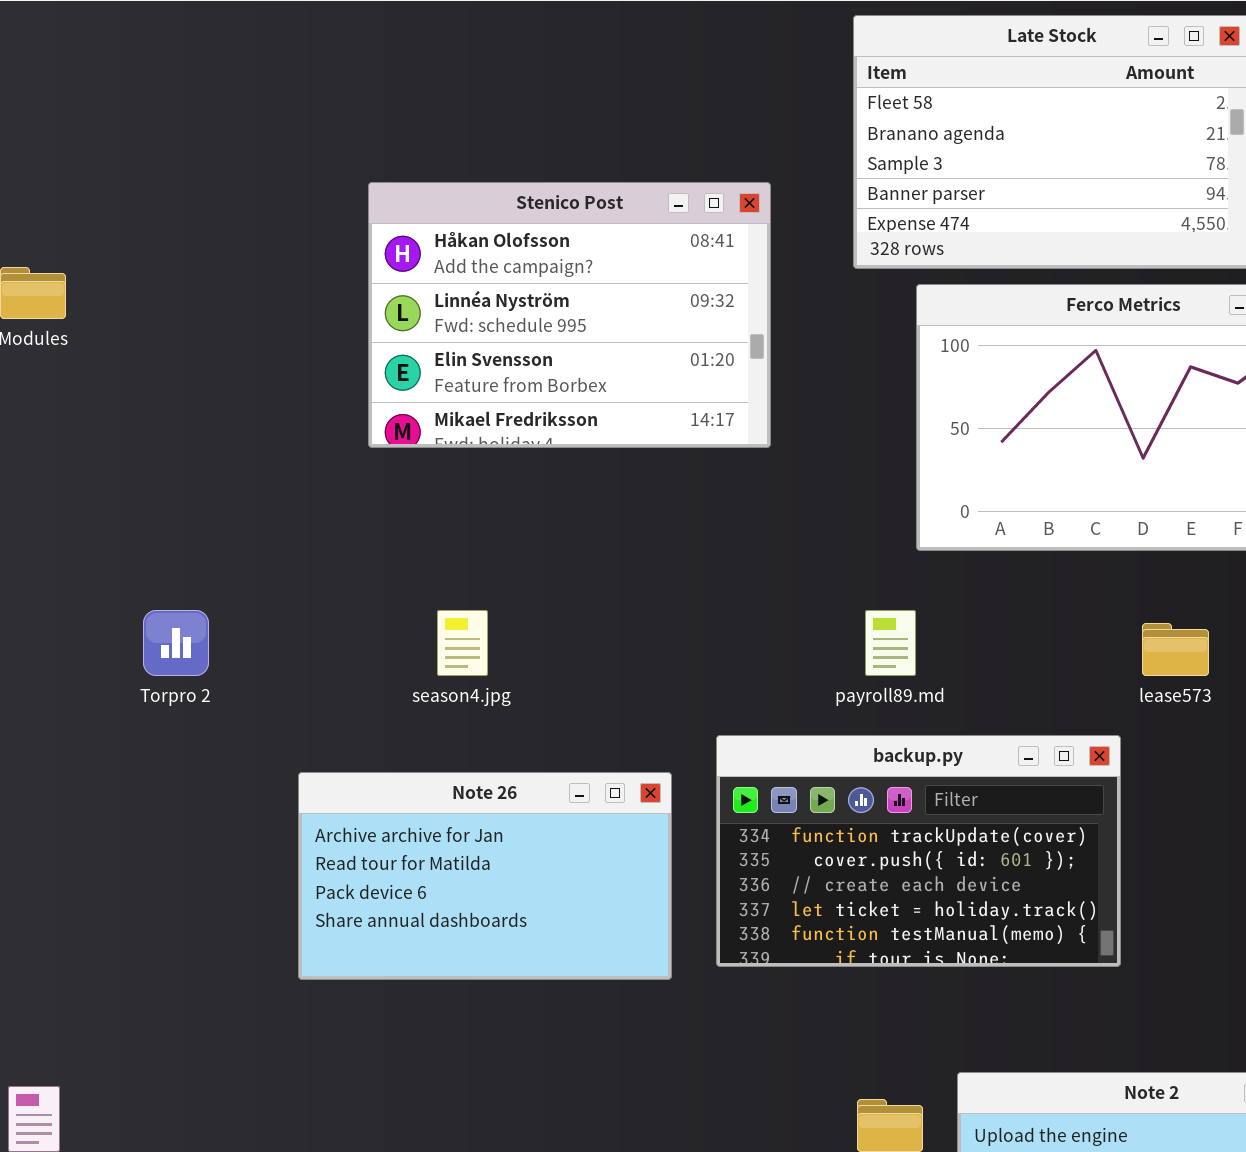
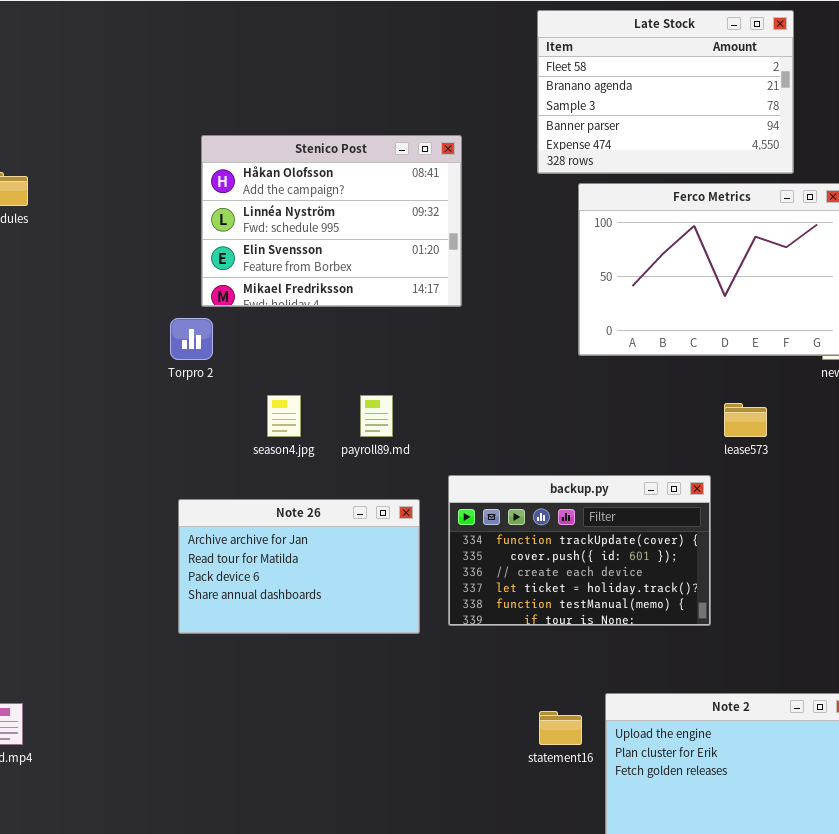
Stenico Post: [368,182,771,448] -> [201,135,462,307], moved
Torpro 2: [143,610,209,676] -> [170,318,213,360], moved
payroll89.md: [865,610,916,676] -> [360,395,393,437], moved

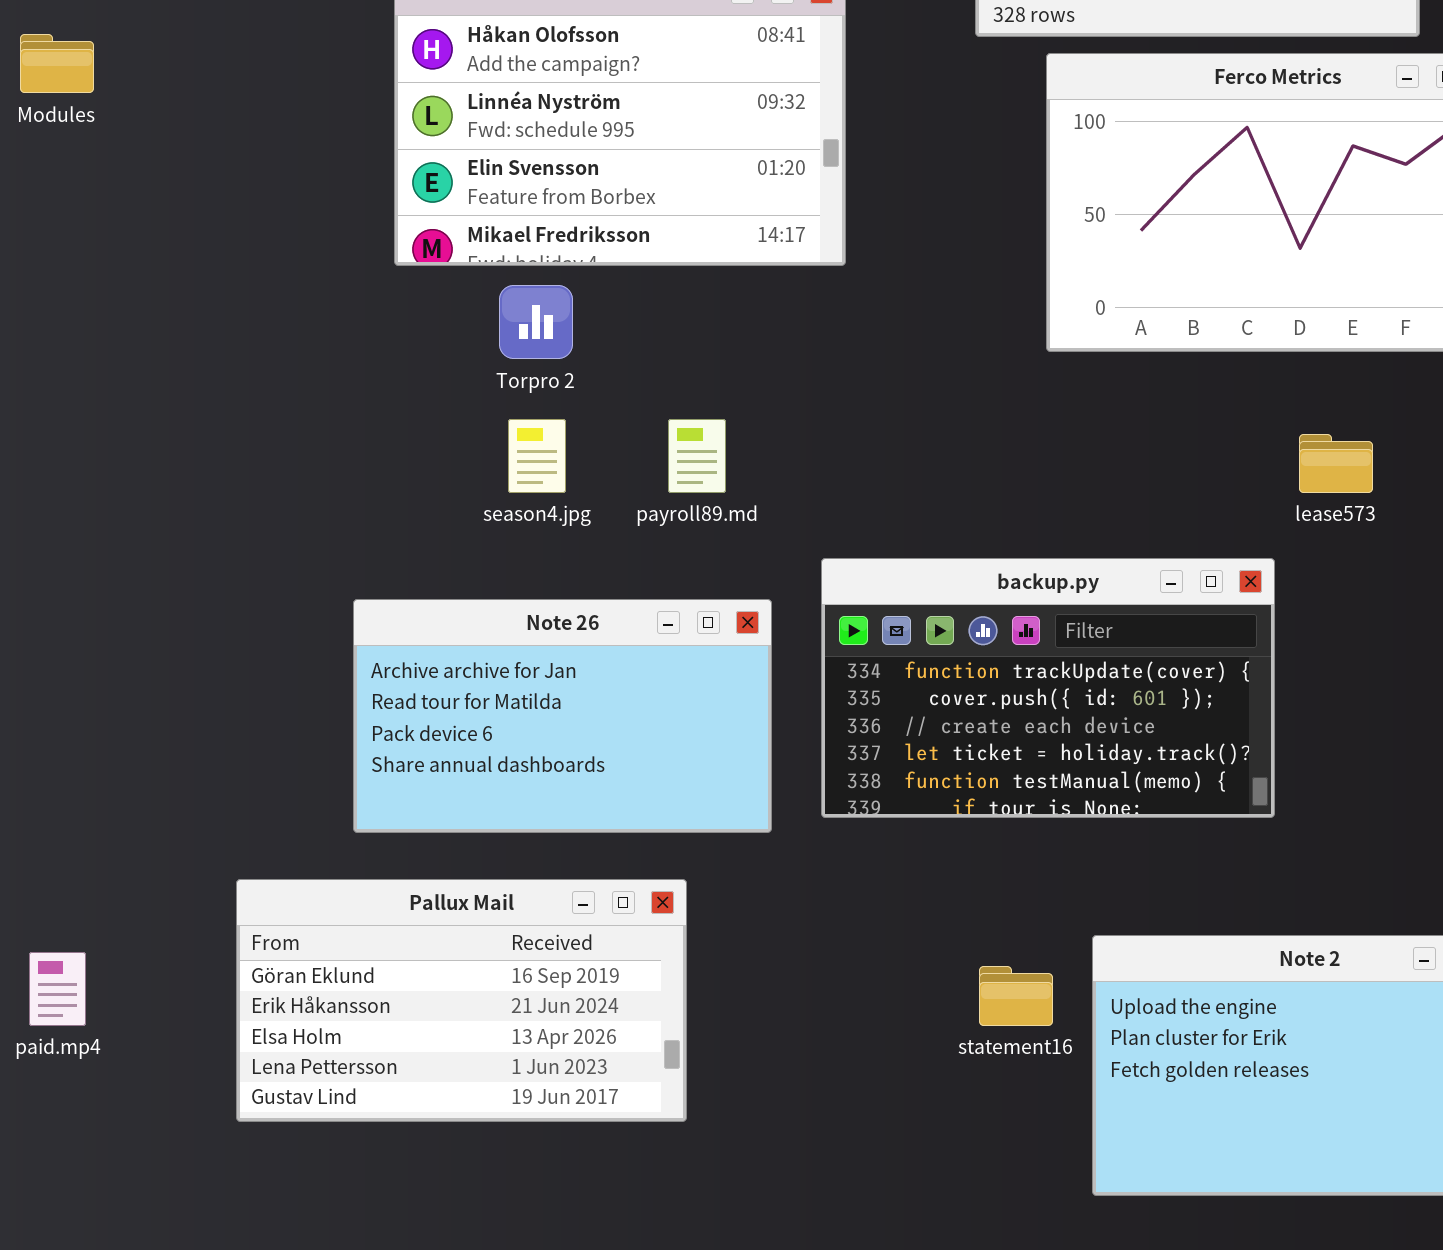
Torpro 2: [170,318,213,360] -> [499,285,573,359], moved
Pallux Mail: none -> [236,879,687,1122], opened

